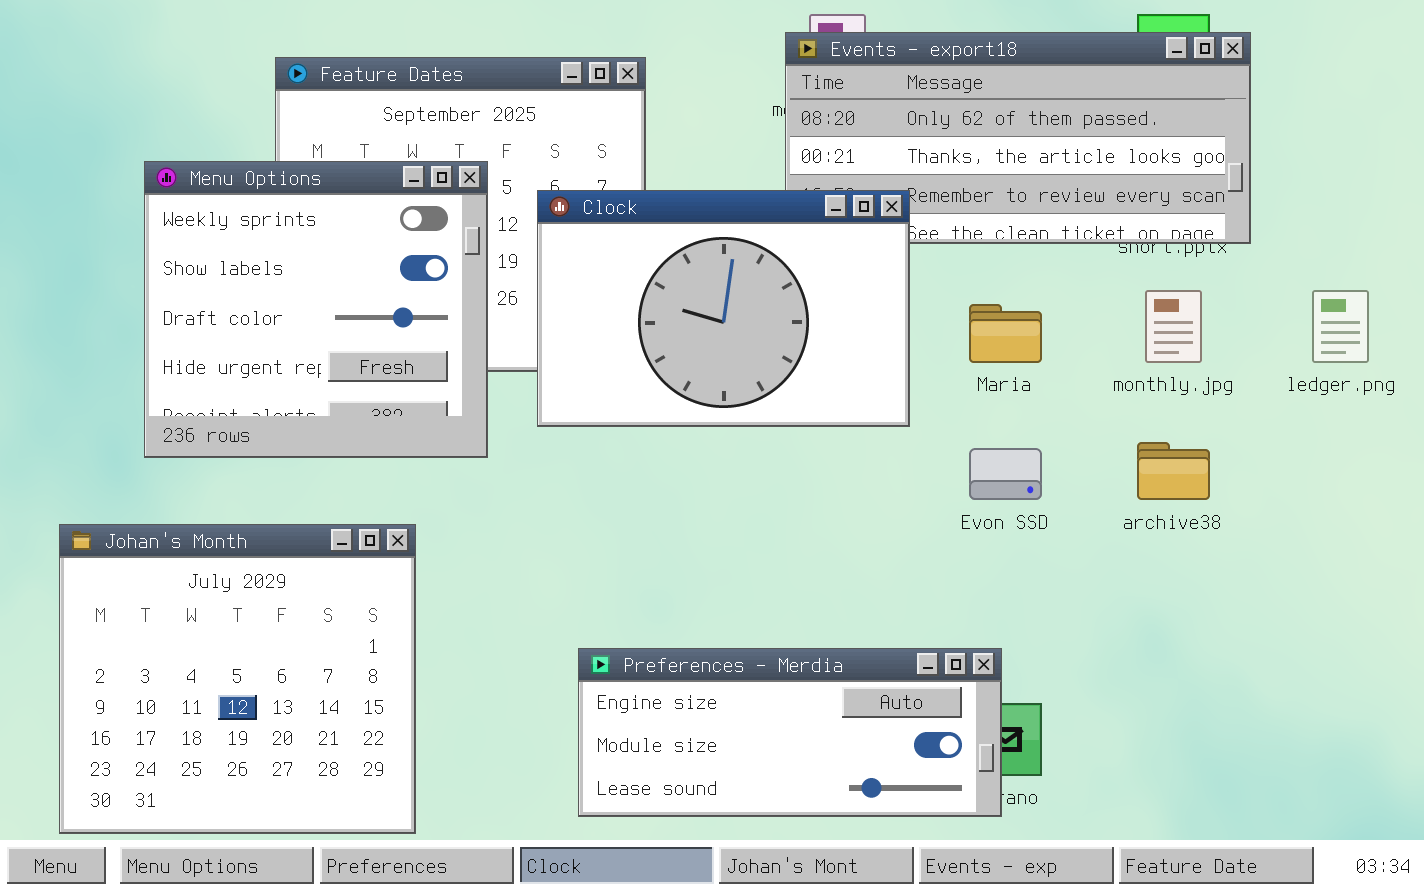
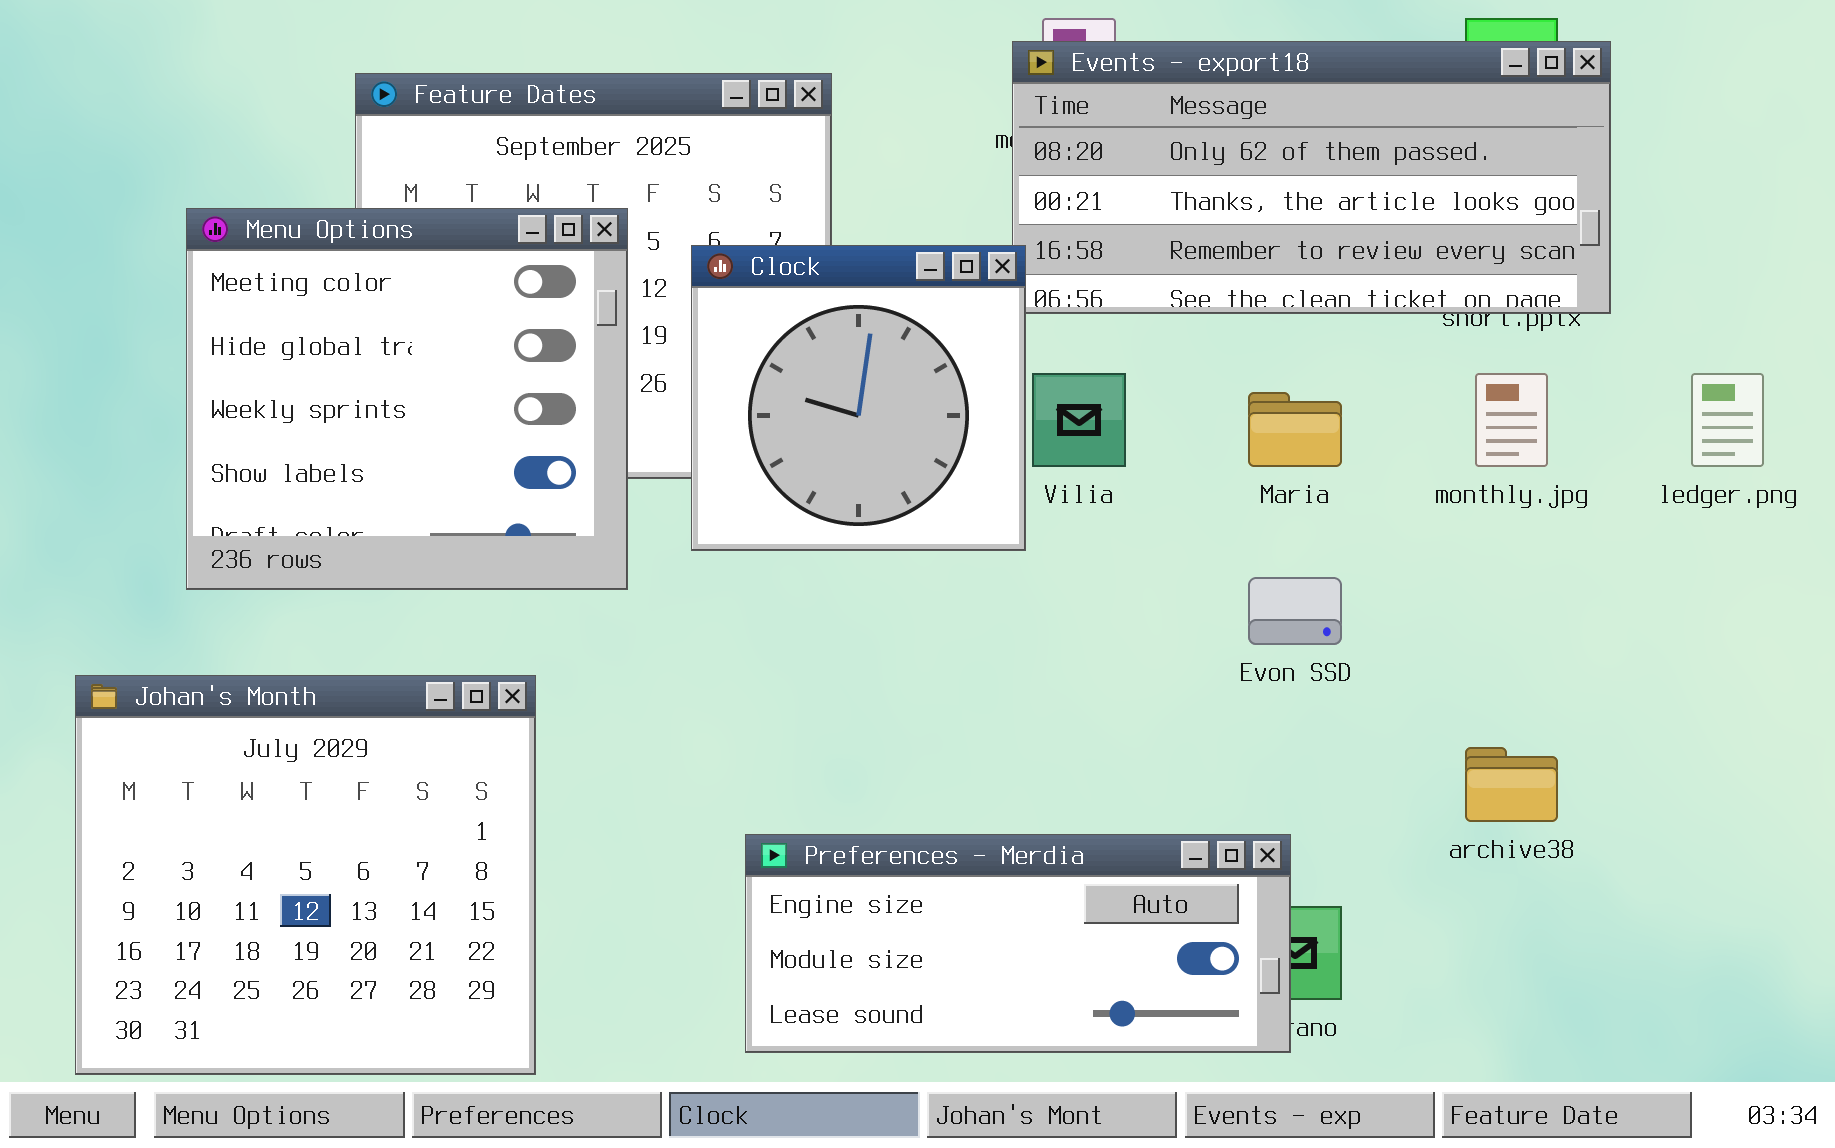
Menu Options: [144,161,488,458] -> [186,208,628,590], scrolled up 2 rows
Clock: [537,190,910,427] -> [691,245,1026,551], resized
archive38: [1137,442,1210,500] -> [1465,747,1558,822], moved

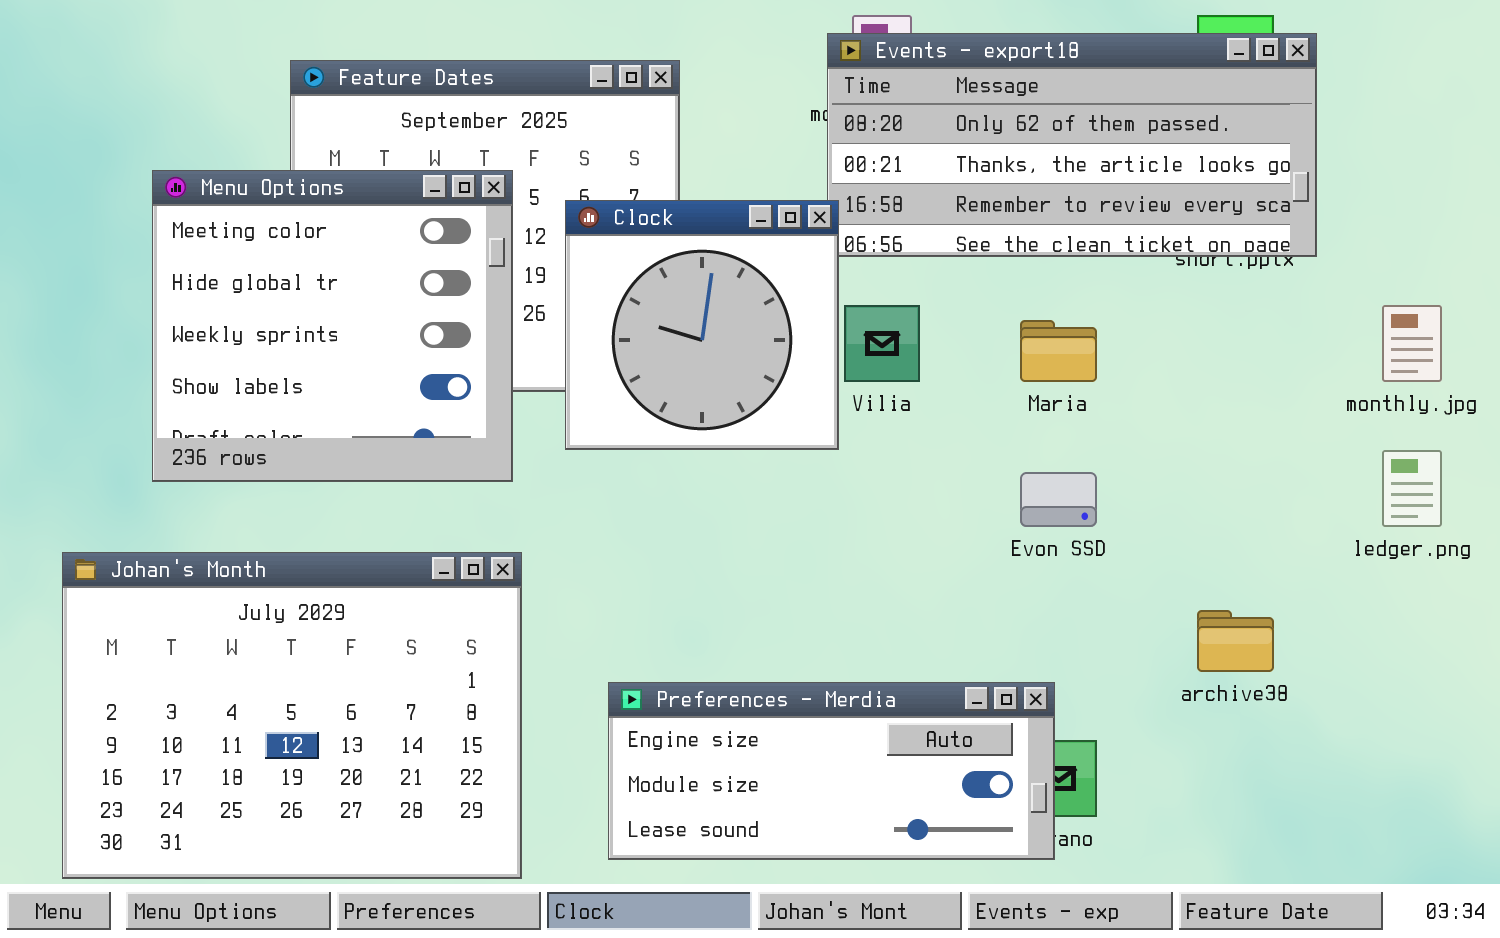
monthly.jpg: [1475,373,1548,467] -> [1382,305,1442,382], moved
ledger.png: [1691,373,1764,467] -> [1382,450,1442,527], moved
Johan's Month: [75,675,536,1075] -> [62,552,522,879], resized

